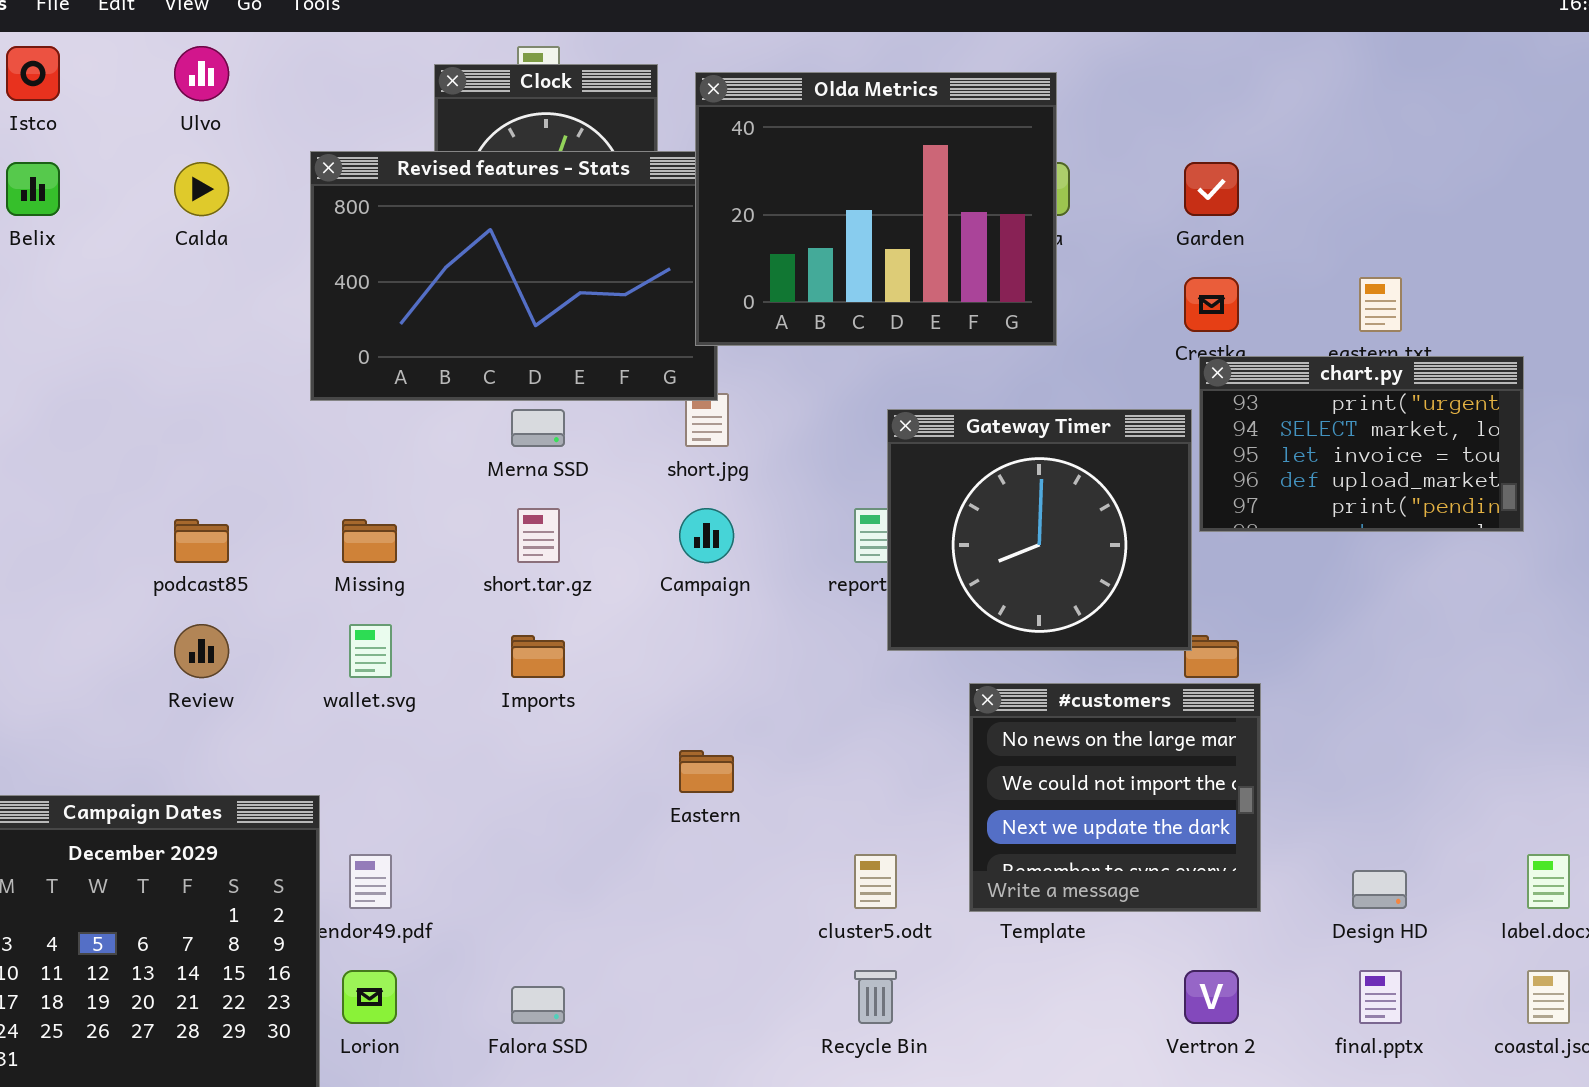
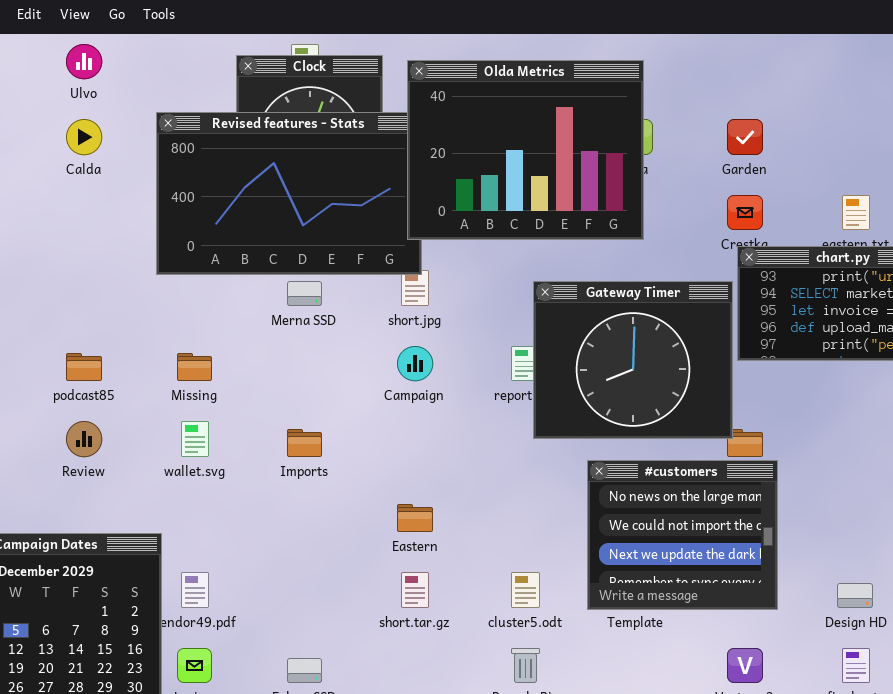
short.tar.gz: [517,508,560,563] -> [401,572,429,608], moved

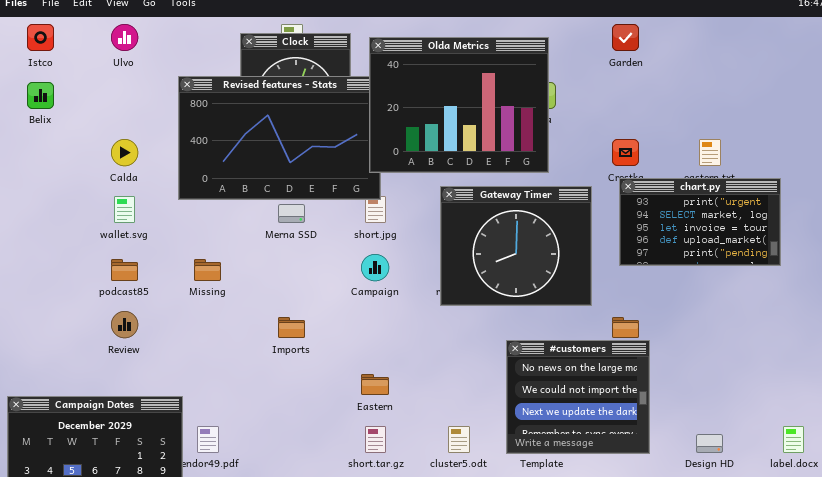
Calda: [66,119,102,155] -> [111,139,138,166], moved
Garden: [727,119,763,155] -> [612,24,639,51], moved
Gateway Timer: [533,281,733,439] -> [440,186,592,306], moved
wallet.svg: [181,421,209,457] -> [114,196,135,223], moved

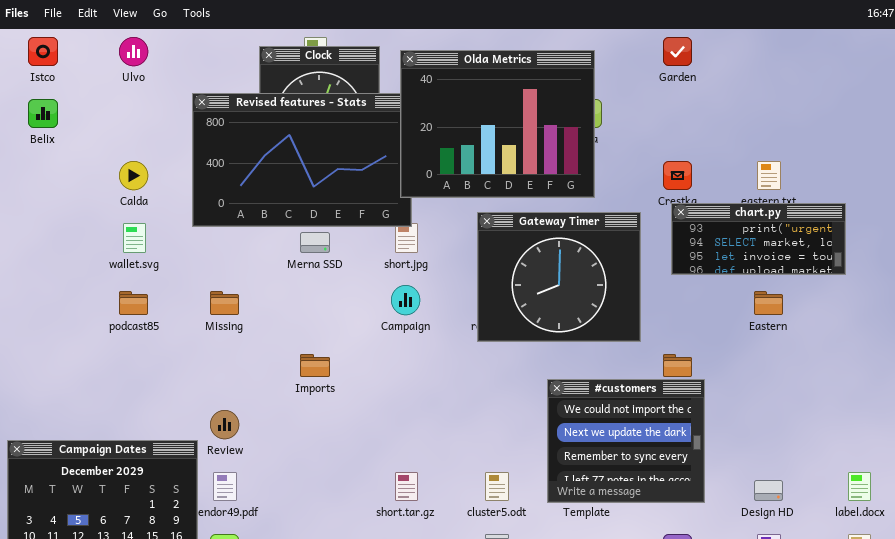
chart.py: [619,178,781,266] -> [671,203,846,275], resized
Review: [111,311,138,338] -> [210,410,239,439], moved
#customers: [506,340,650,454] -> [547,379,705,503], scrolled down 1 row
Eastern: [361,374,389,395] -> [754,291,783,315], moved

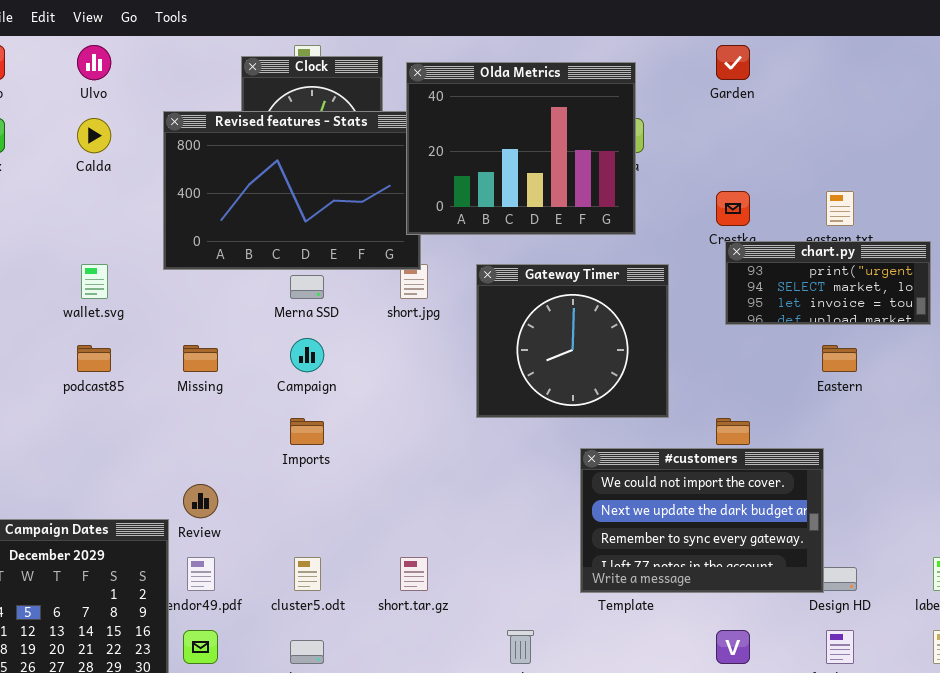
Calda: [119,161,148,190] -> [77,118,111,153], moved
Gateway Timer: [477,212,641,342] -> [476,264,669,418], moved
Campaign: [391,285,420,315] -> [290,338,324,372], moved
#customers: [547,379,705,503] -> [580,448,824,593], resized
cluster5.odt: [485,472,509,501] -> [294,557,321,591], moved

